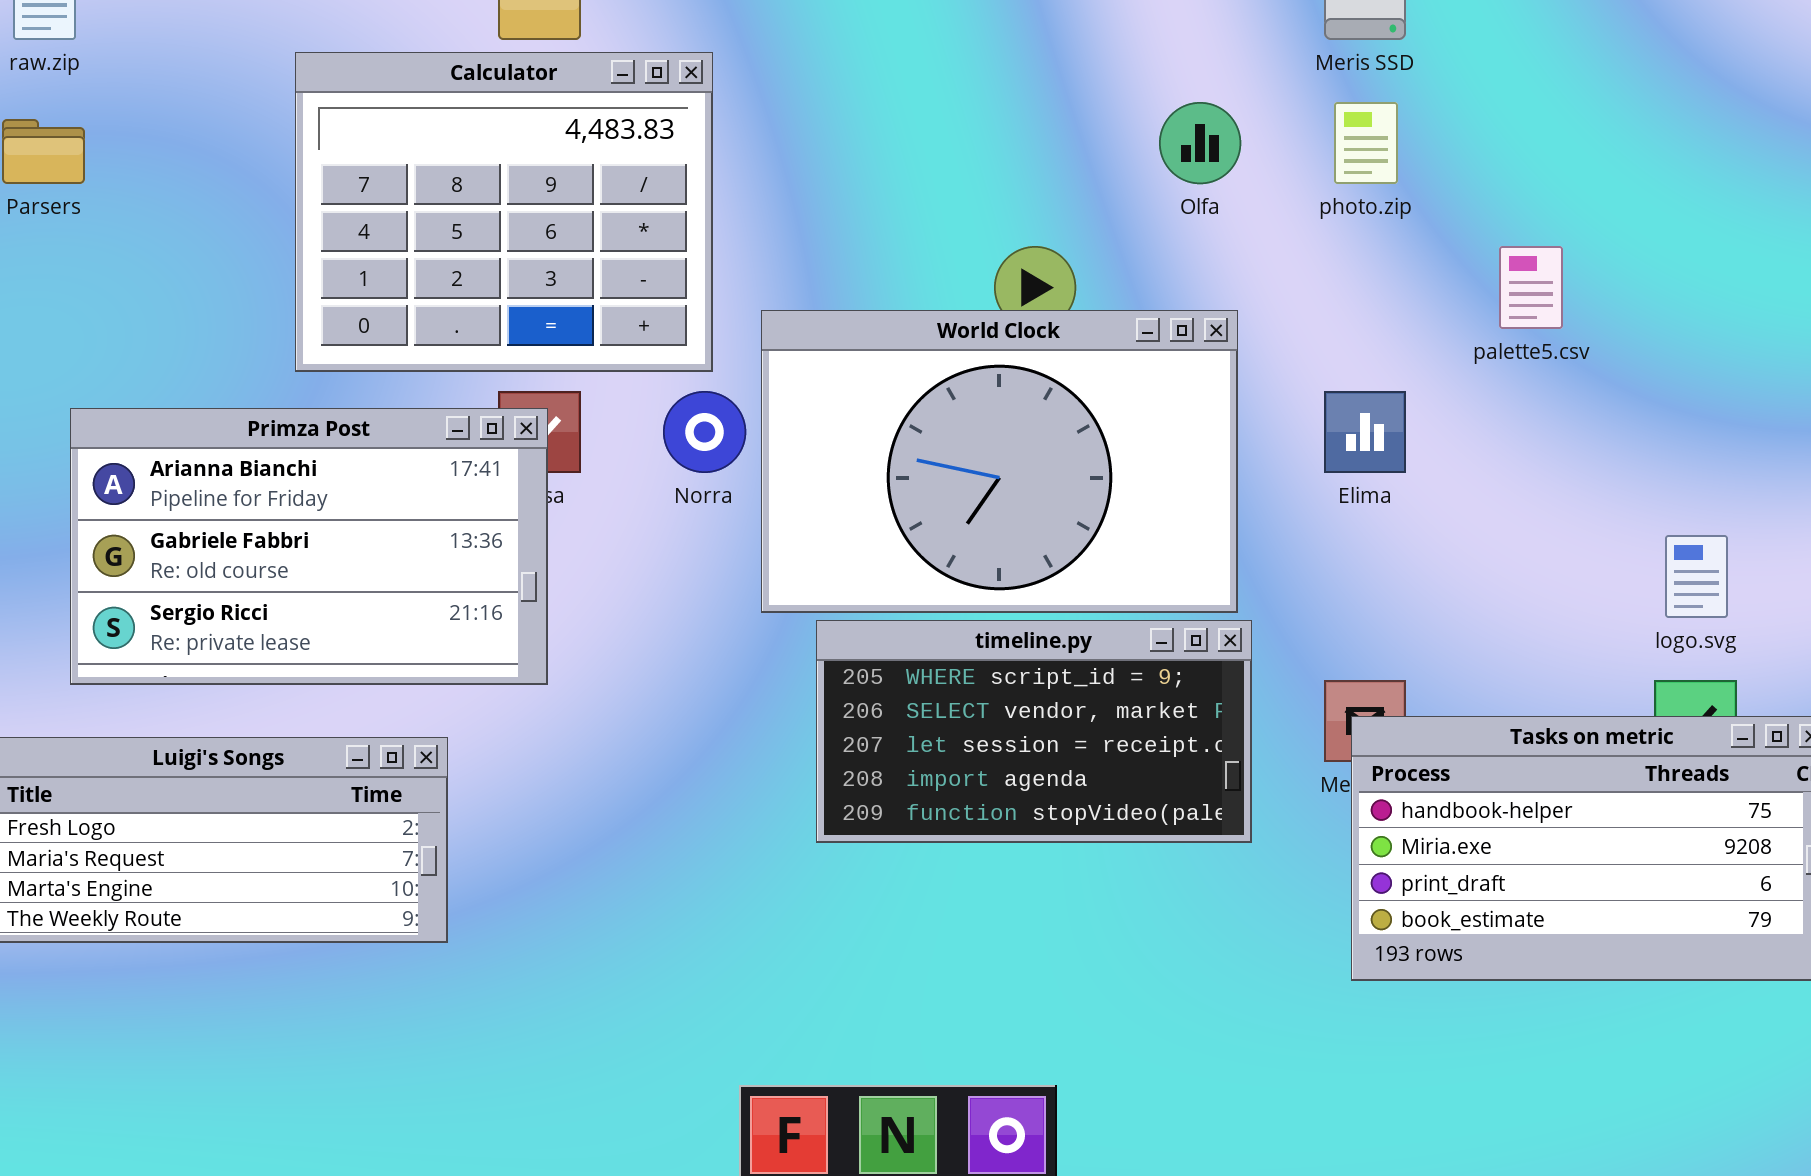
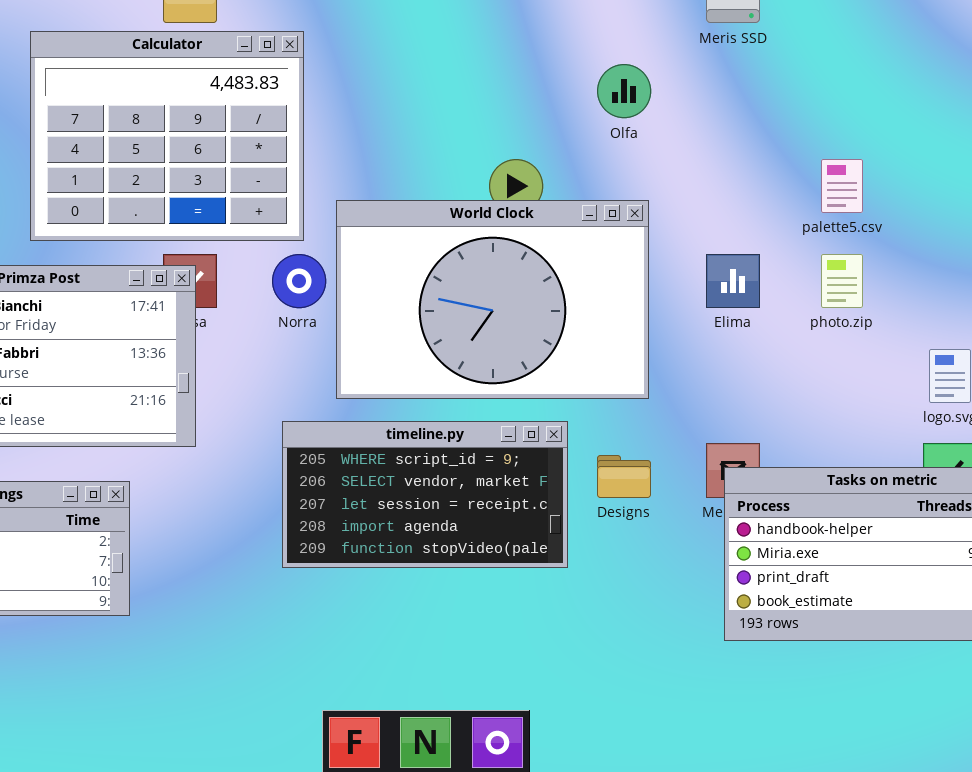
photo.zip: [1334,102,1398,184] -> [821,254,863,308], moved
timeline.py: [816,620,1252,843] -> [282,421,568,568], moved

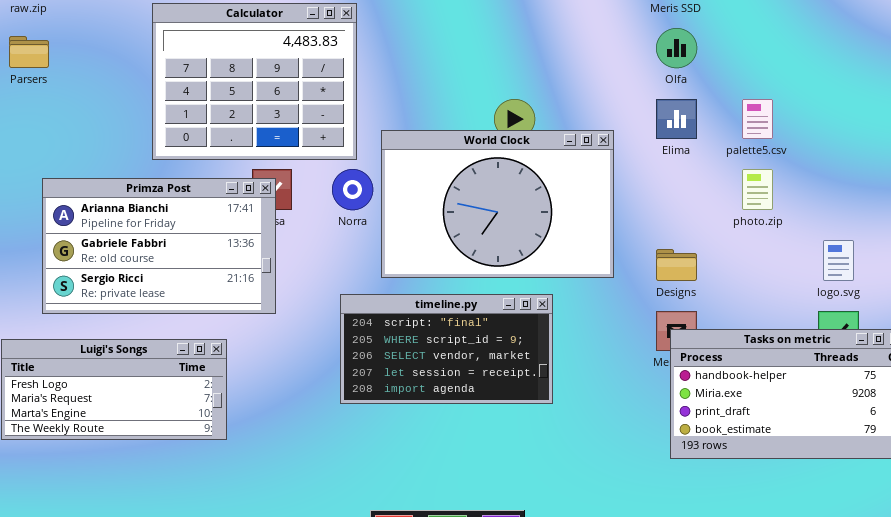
Olfa: [597,64,651,118] -> [656,28,697,68], moved
Elima: [706,254,760,308] -> [656,99,697,139], moved
timeline.py: [282,421,568,568] -> [340,294,553,404], scrolled up 1 row
Designs: [597,455,651,498] -> [656,249,697,281], moved

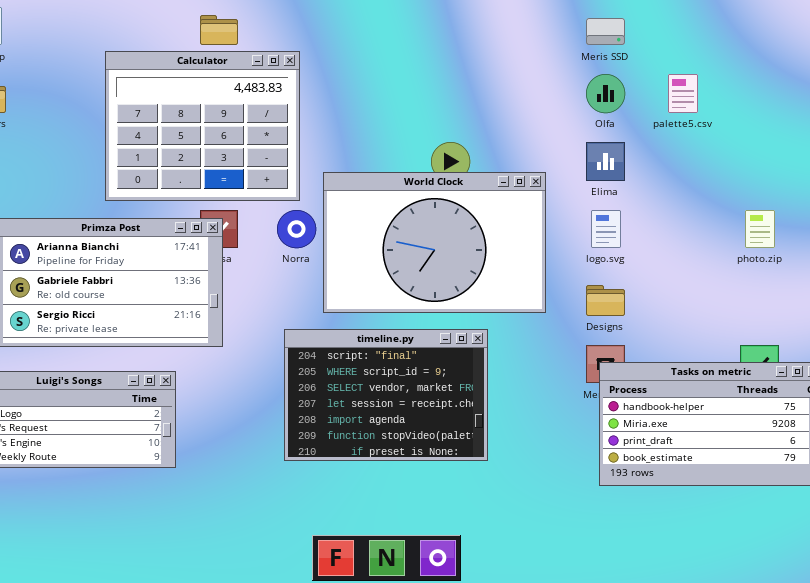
palette5.csv: [742,99,773,139] -> [668,74,698,113], moved
photo.zip: [742,169,773,210] -> [745,210,775,248], moved
logo.svg: [823,240,854,281] -> [591,210,621,248], moved
timeline.py: [340,294,553,404] -> [284,329,488,461], resized

